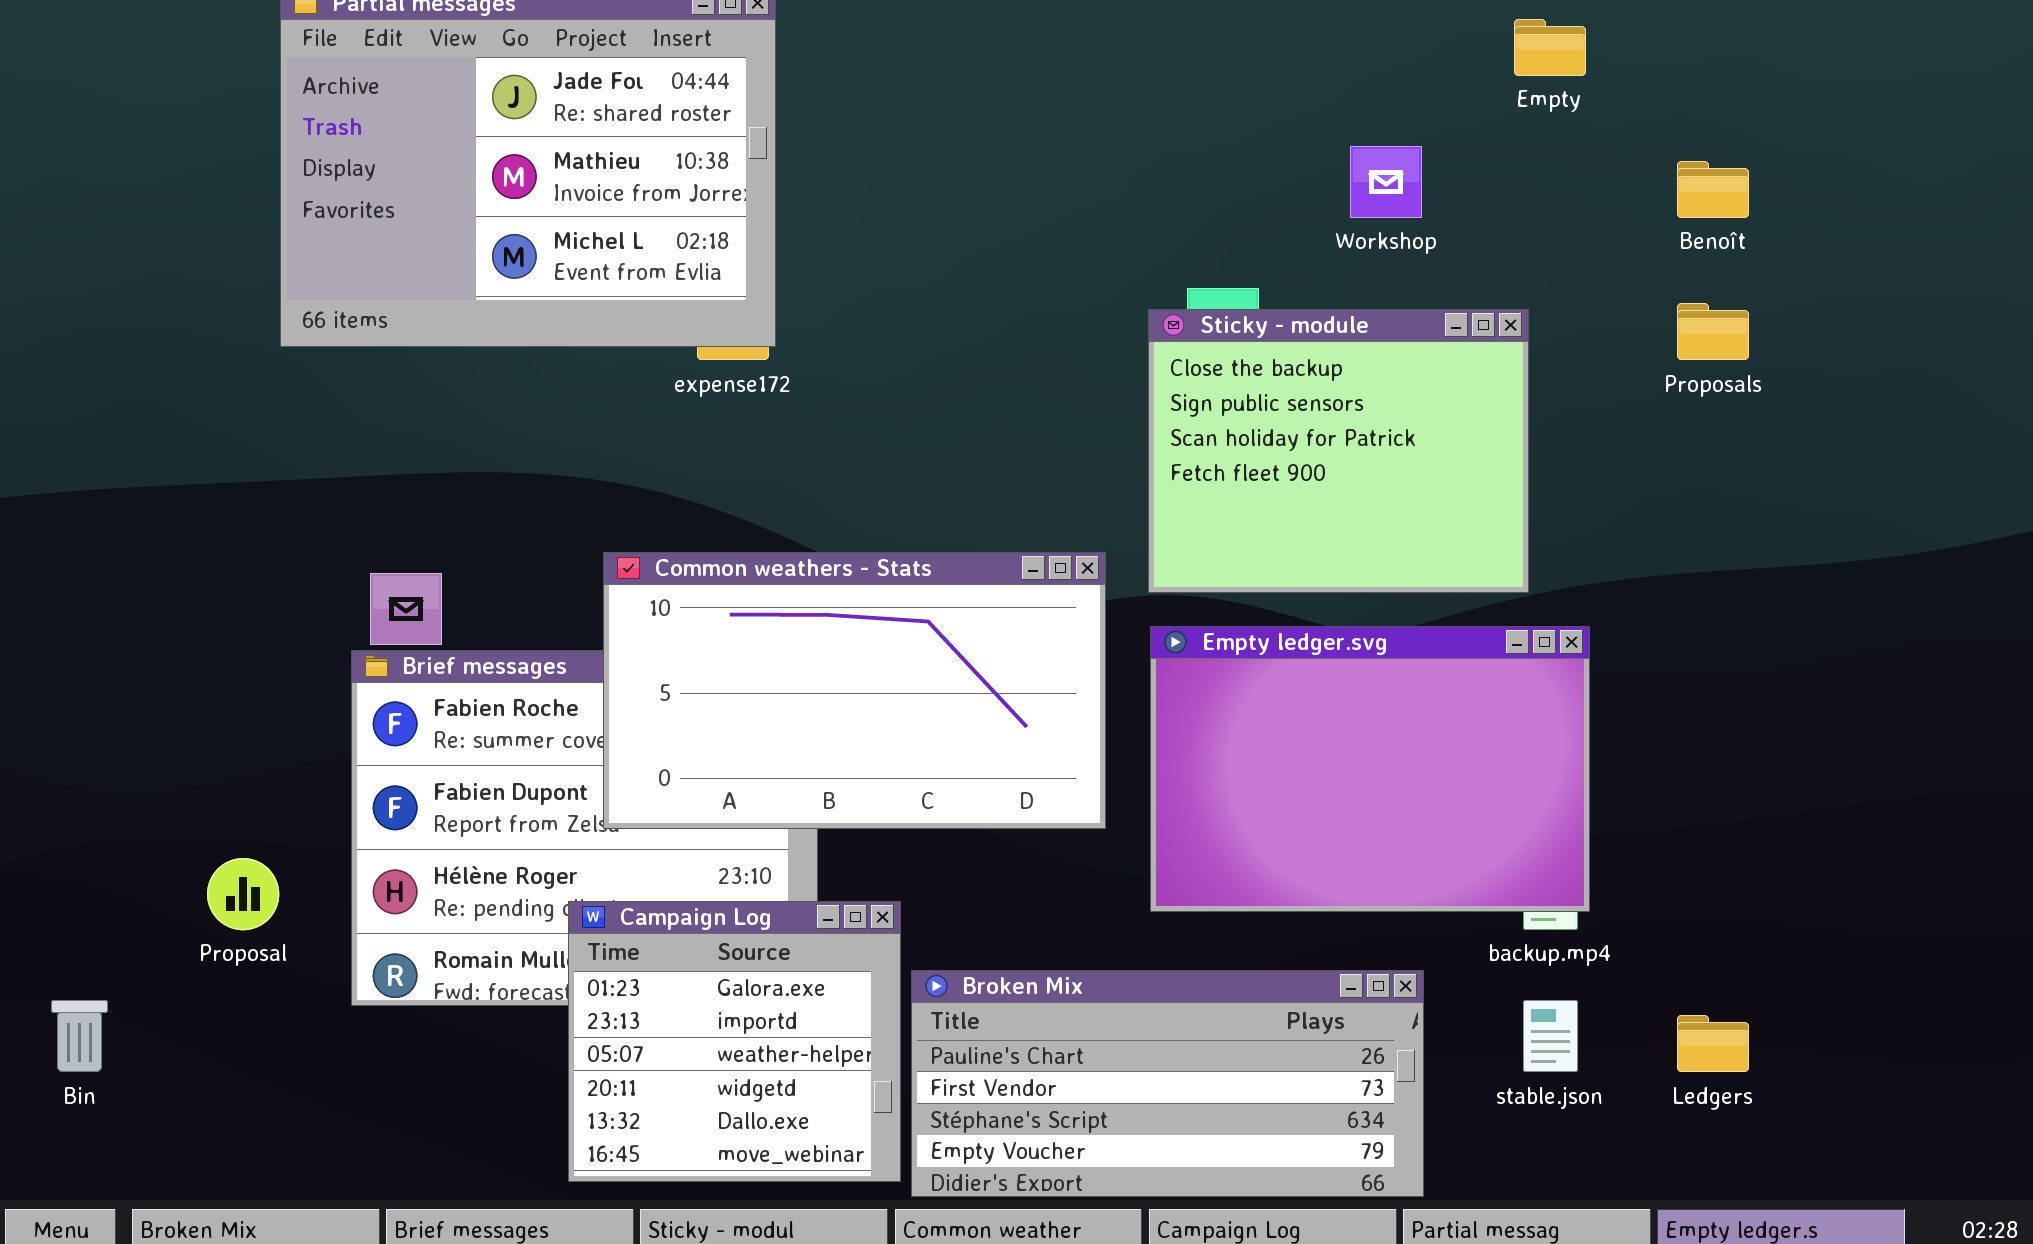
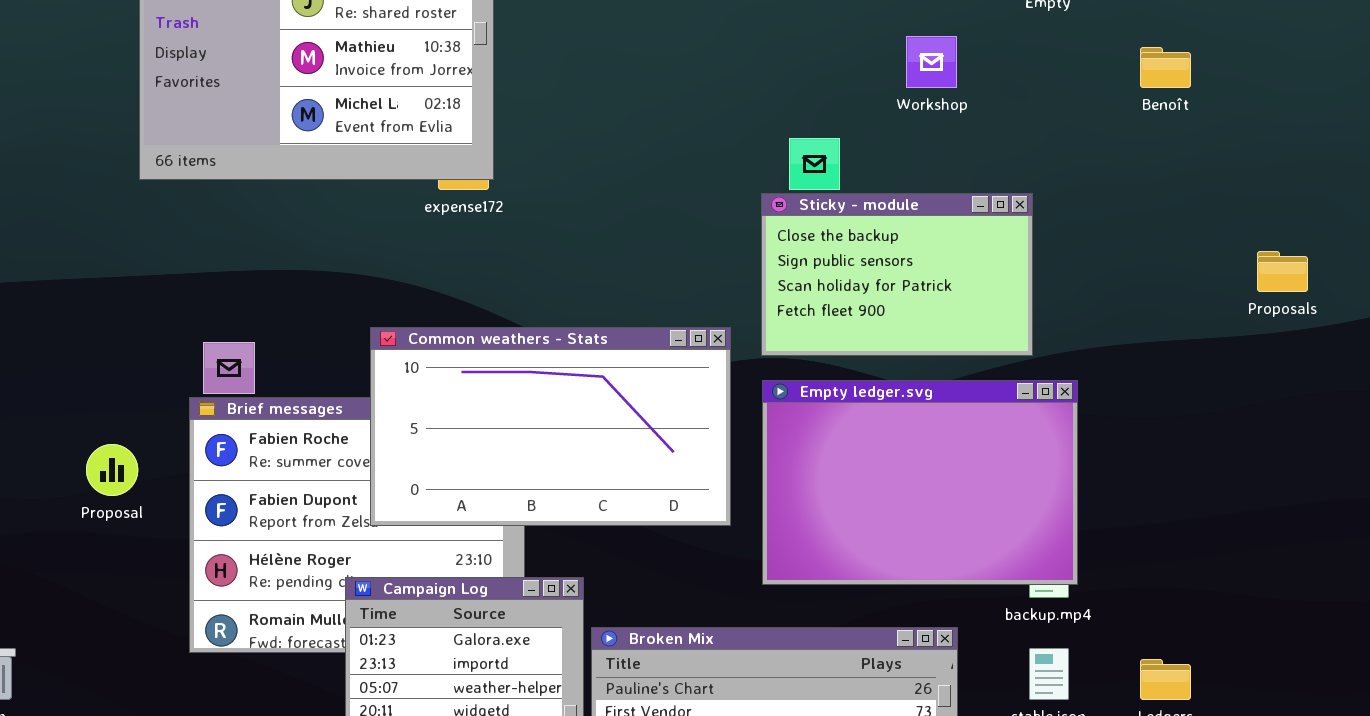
Proposals: [1677,303,1749,360] -> [1257,251,1308,292], moved
Sticky - module: [1148,309,1529,593] -> [761,193,1033,356], resized
Proposal: [207,858,279,930] -> [86,444,138,496], moved

